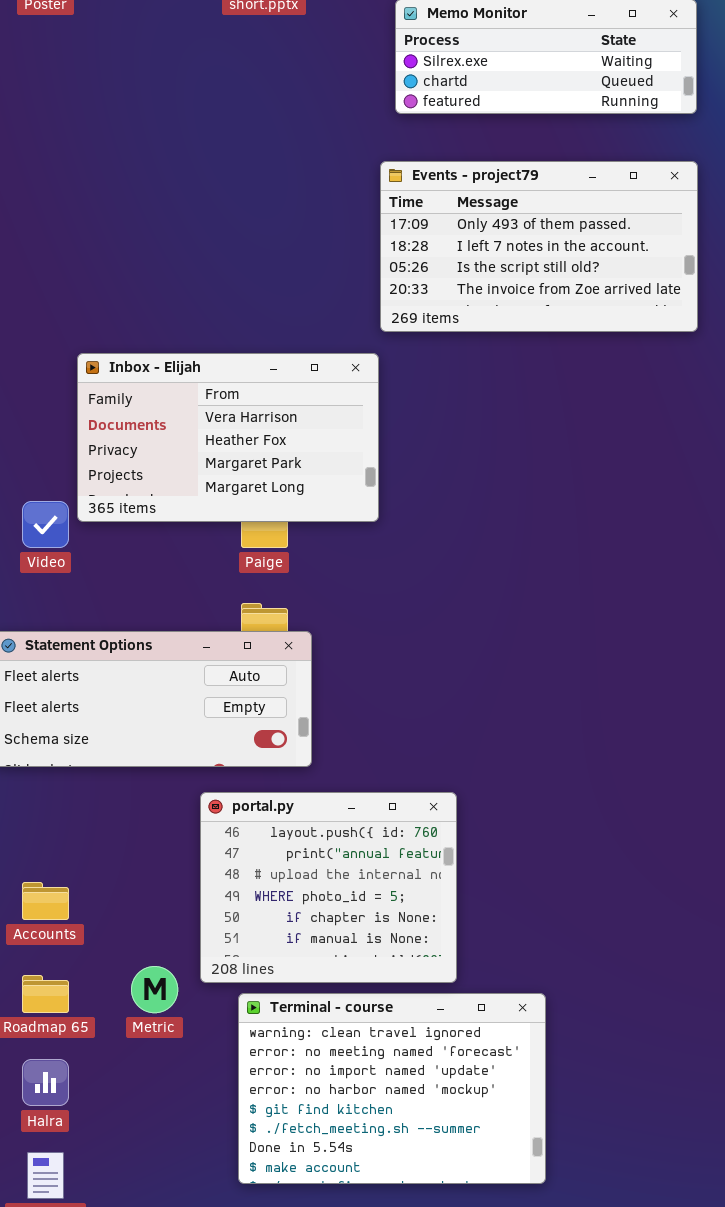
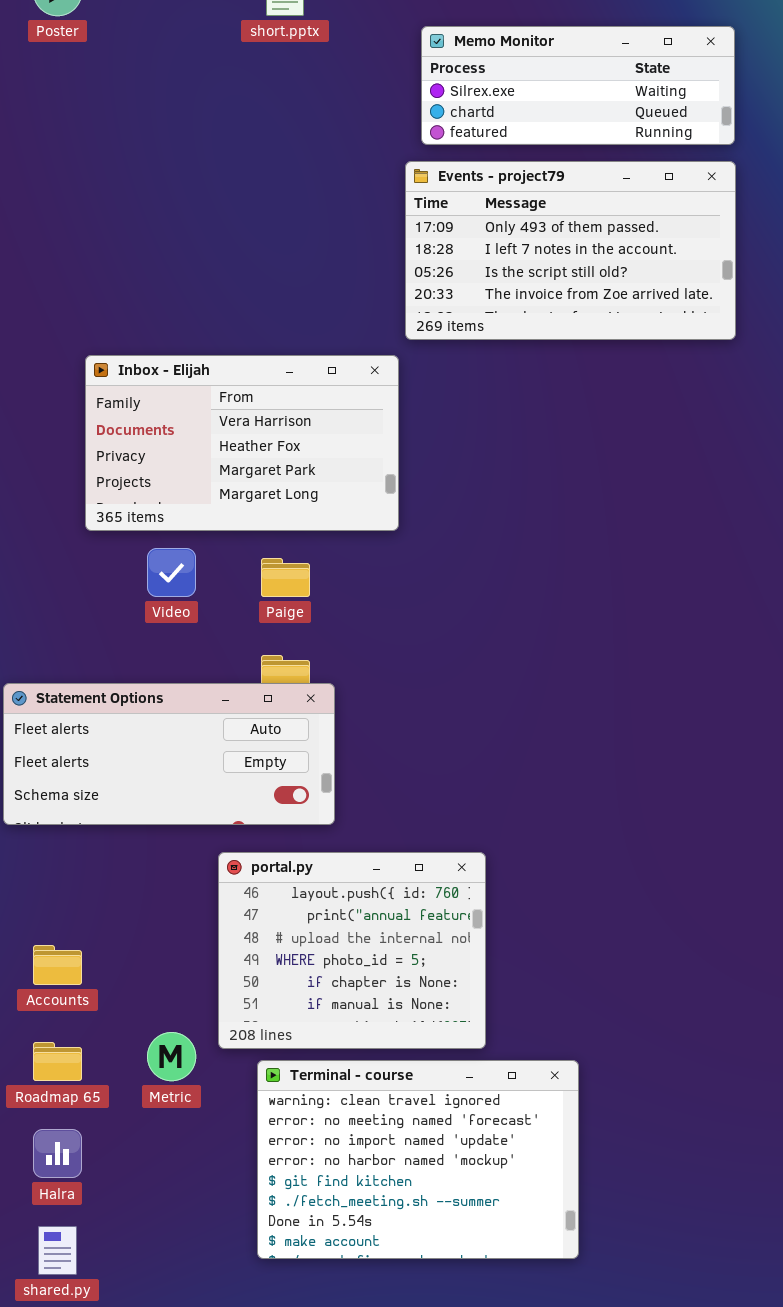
Events - project79: [380,161,698,332] -> [405,161,736,340], moved
Inbox - Elijah: [77,353,379,522] -> [85,355,399,531], moved
Video: [22,501,69,548] -> [147,548,196,597], moved

